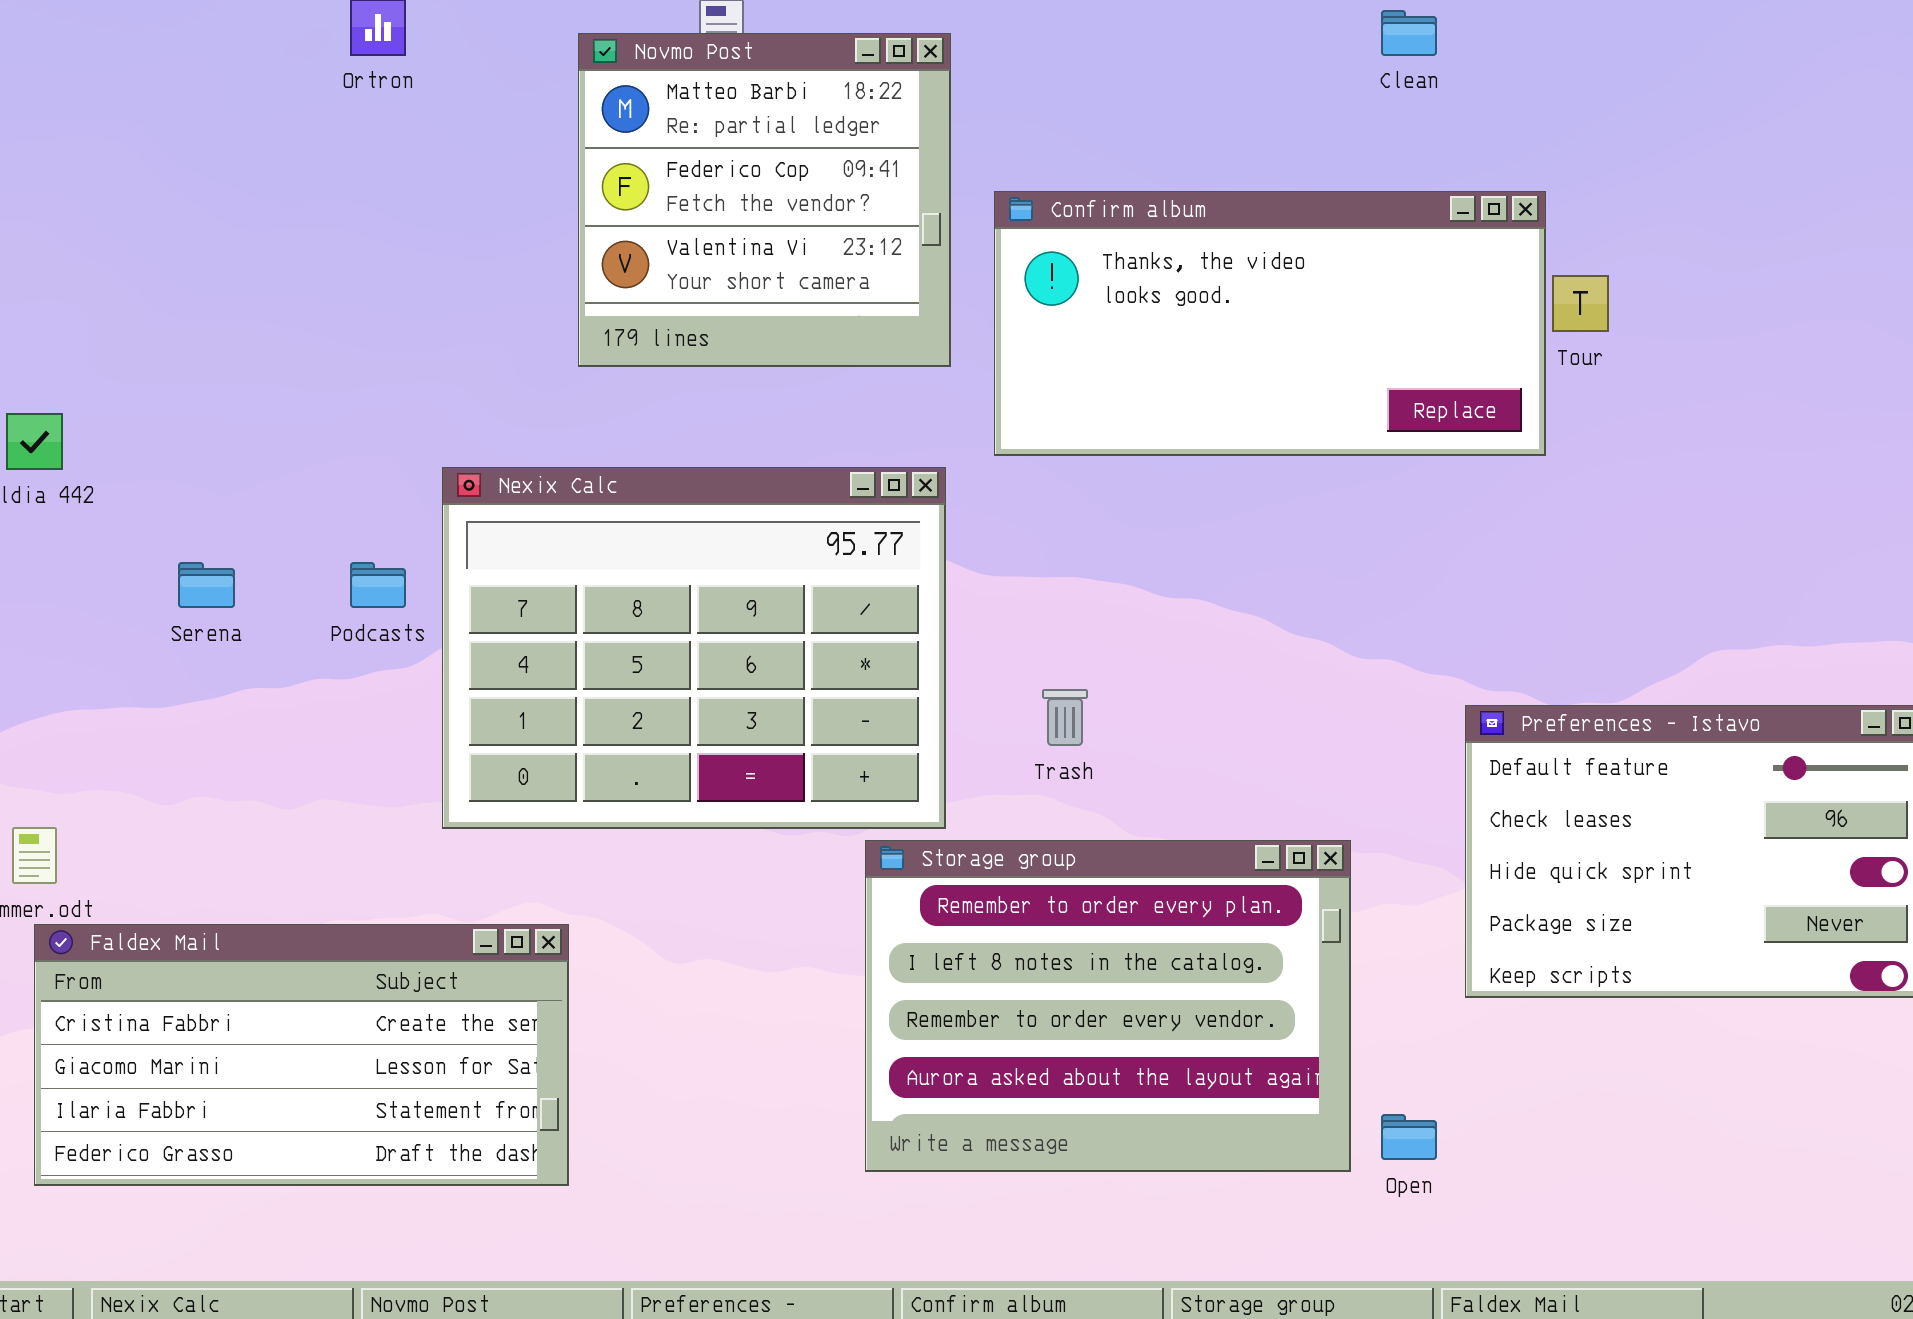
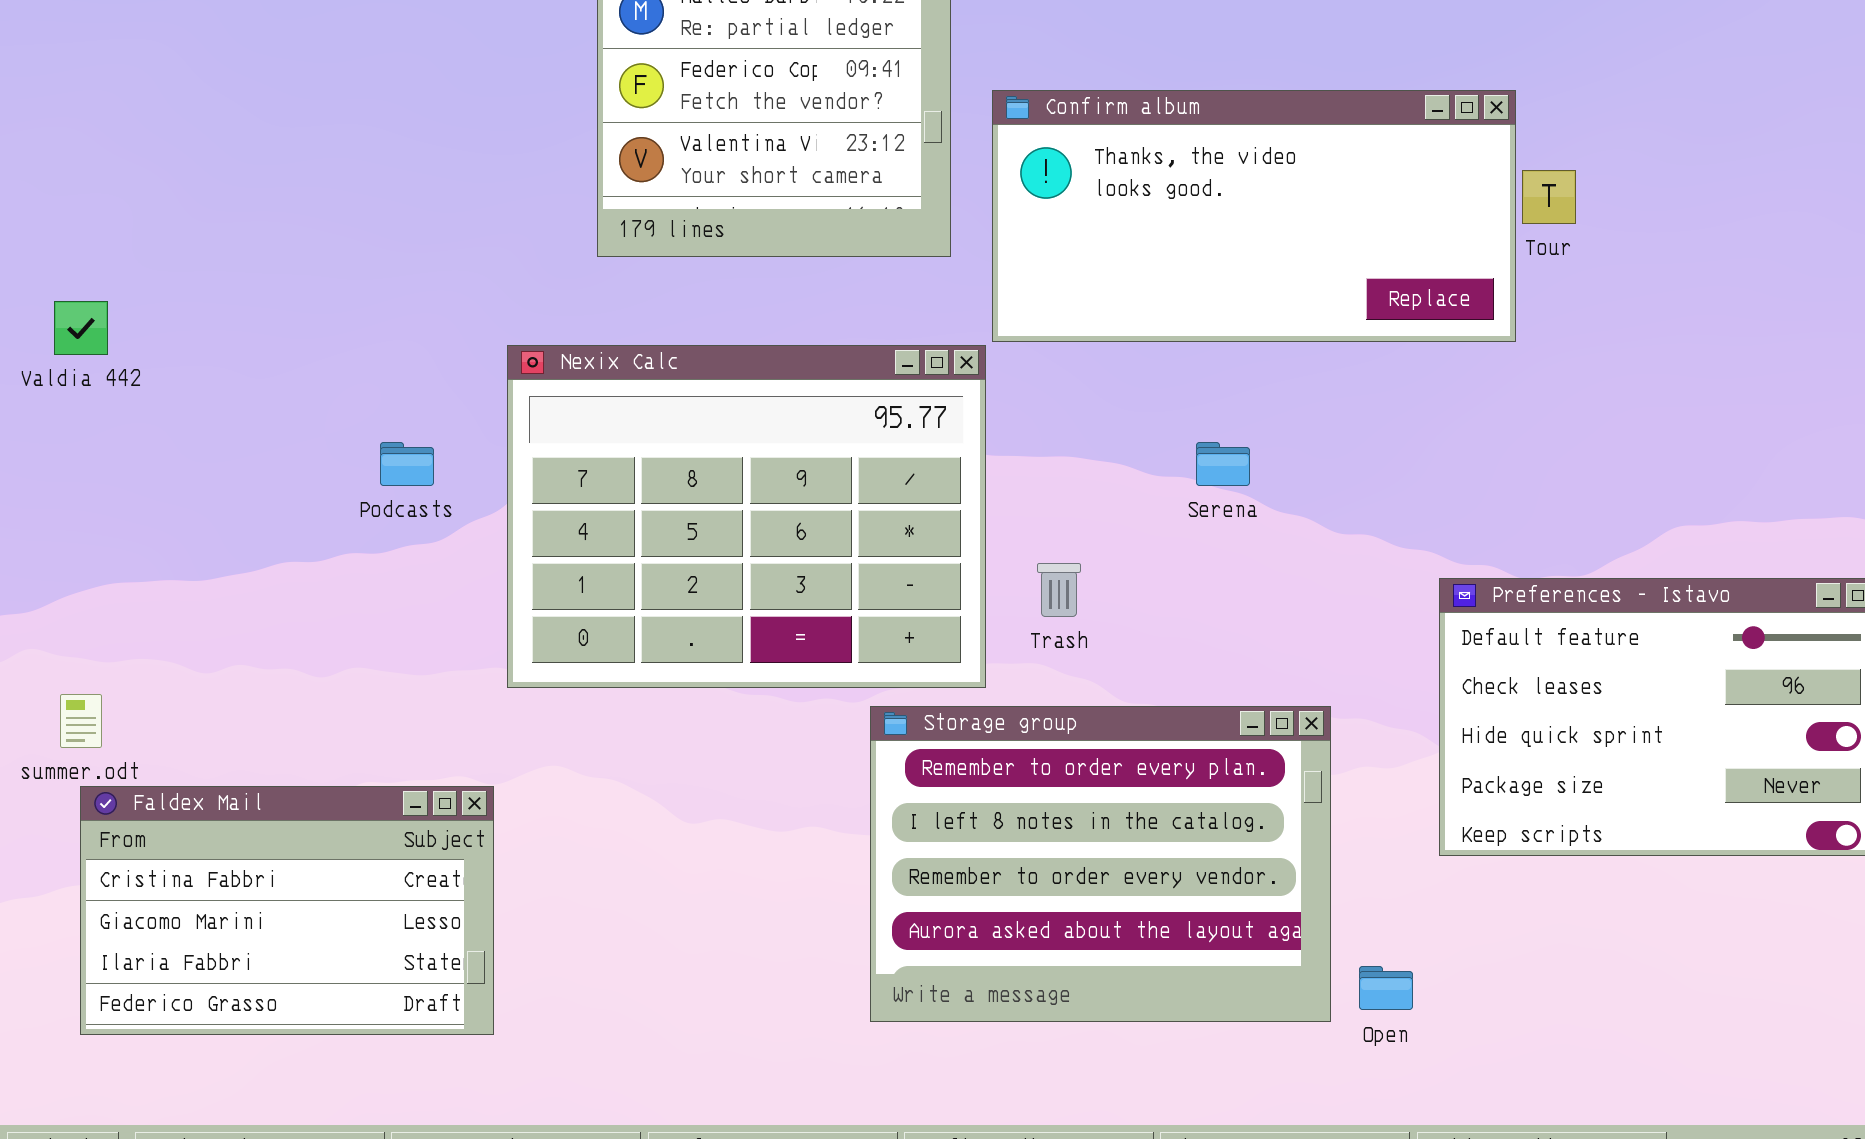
Nexix Calc: [442,467,946,829] -> [507,345,986,688], moved
Serena: [178,562,235,608] -> [1196,442,1250,486], moved
Faldex Mail: [34,924,569,1186] -> [80,786,494,1035], resized

